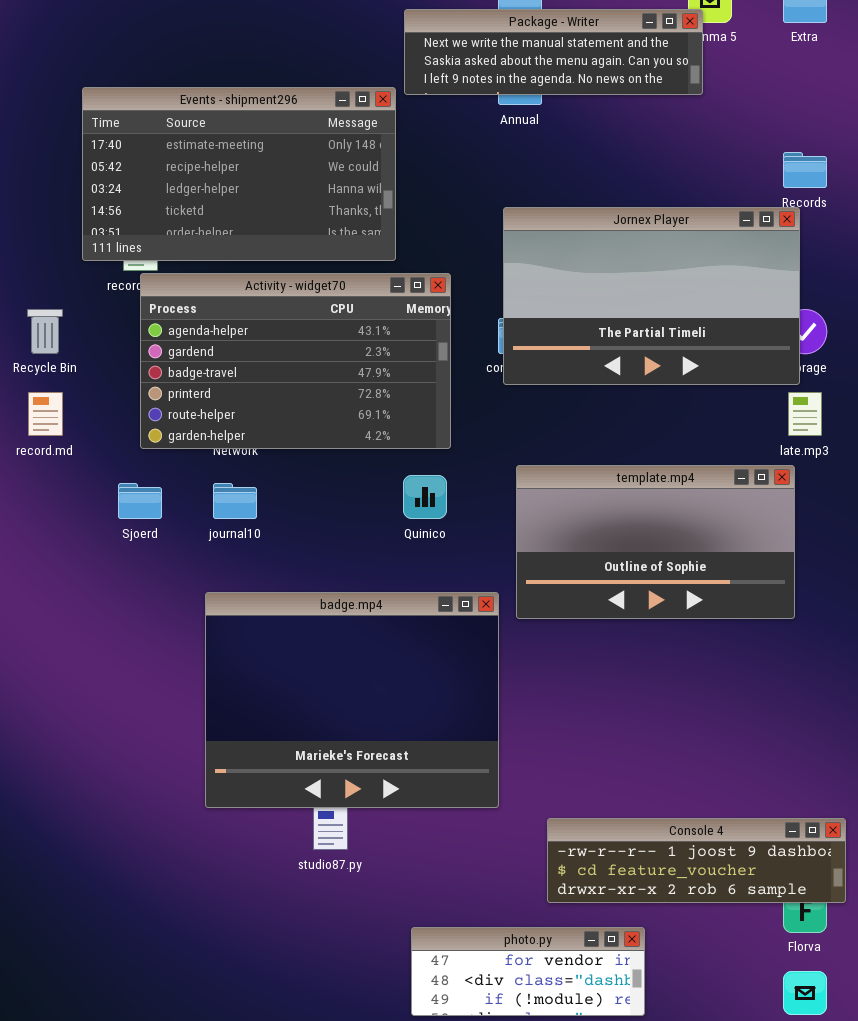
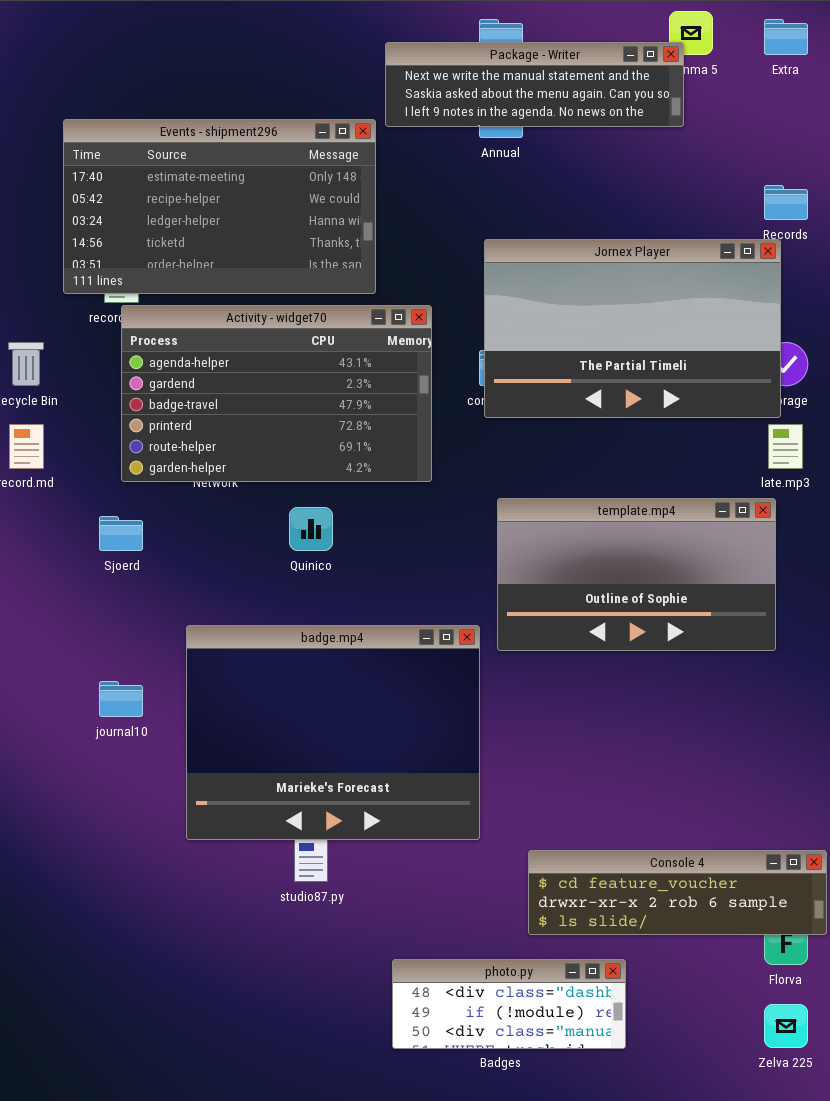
Quinico: [403,475,447,519] -> [289,507,333,551], moved
journal10: [213,483,257,519] -> [99,681,143,717], moved
Console 4: [547,818,846,903] -> [528,850,827,935], scrolled down 1 row
photo.py: [411,927,645,1016] -> [392,959,626,1049], scrolled down 1 row

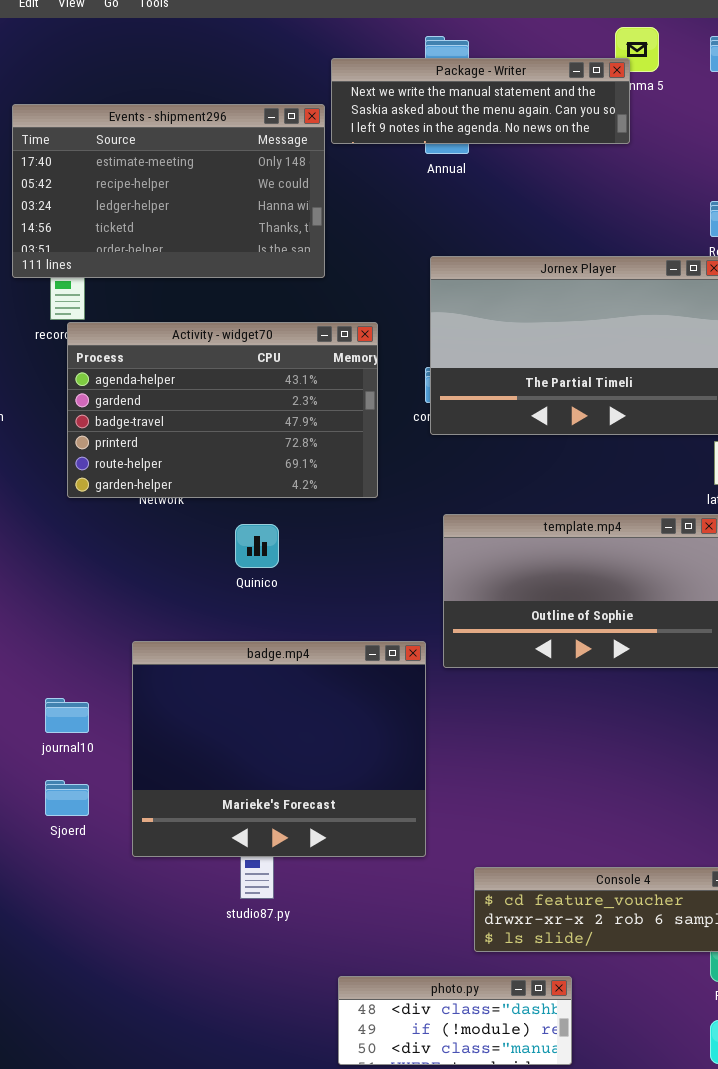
Events - shipment296: [63,119,376,294] -> [12,104,325,278], moved
Sjoerd: [99,516,143,551] -> [45,780,89,816], moved

